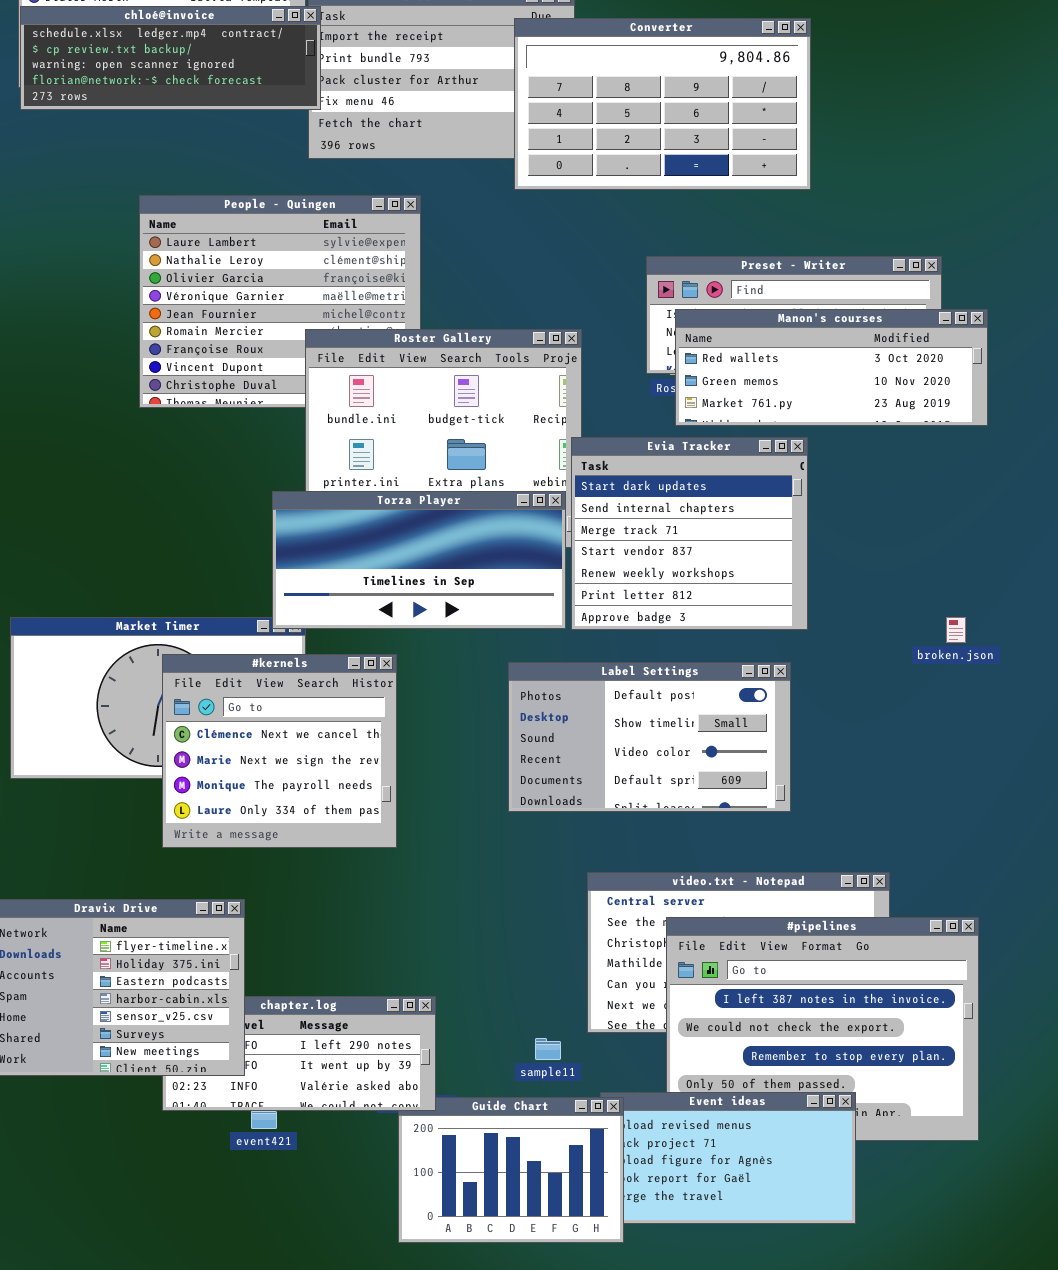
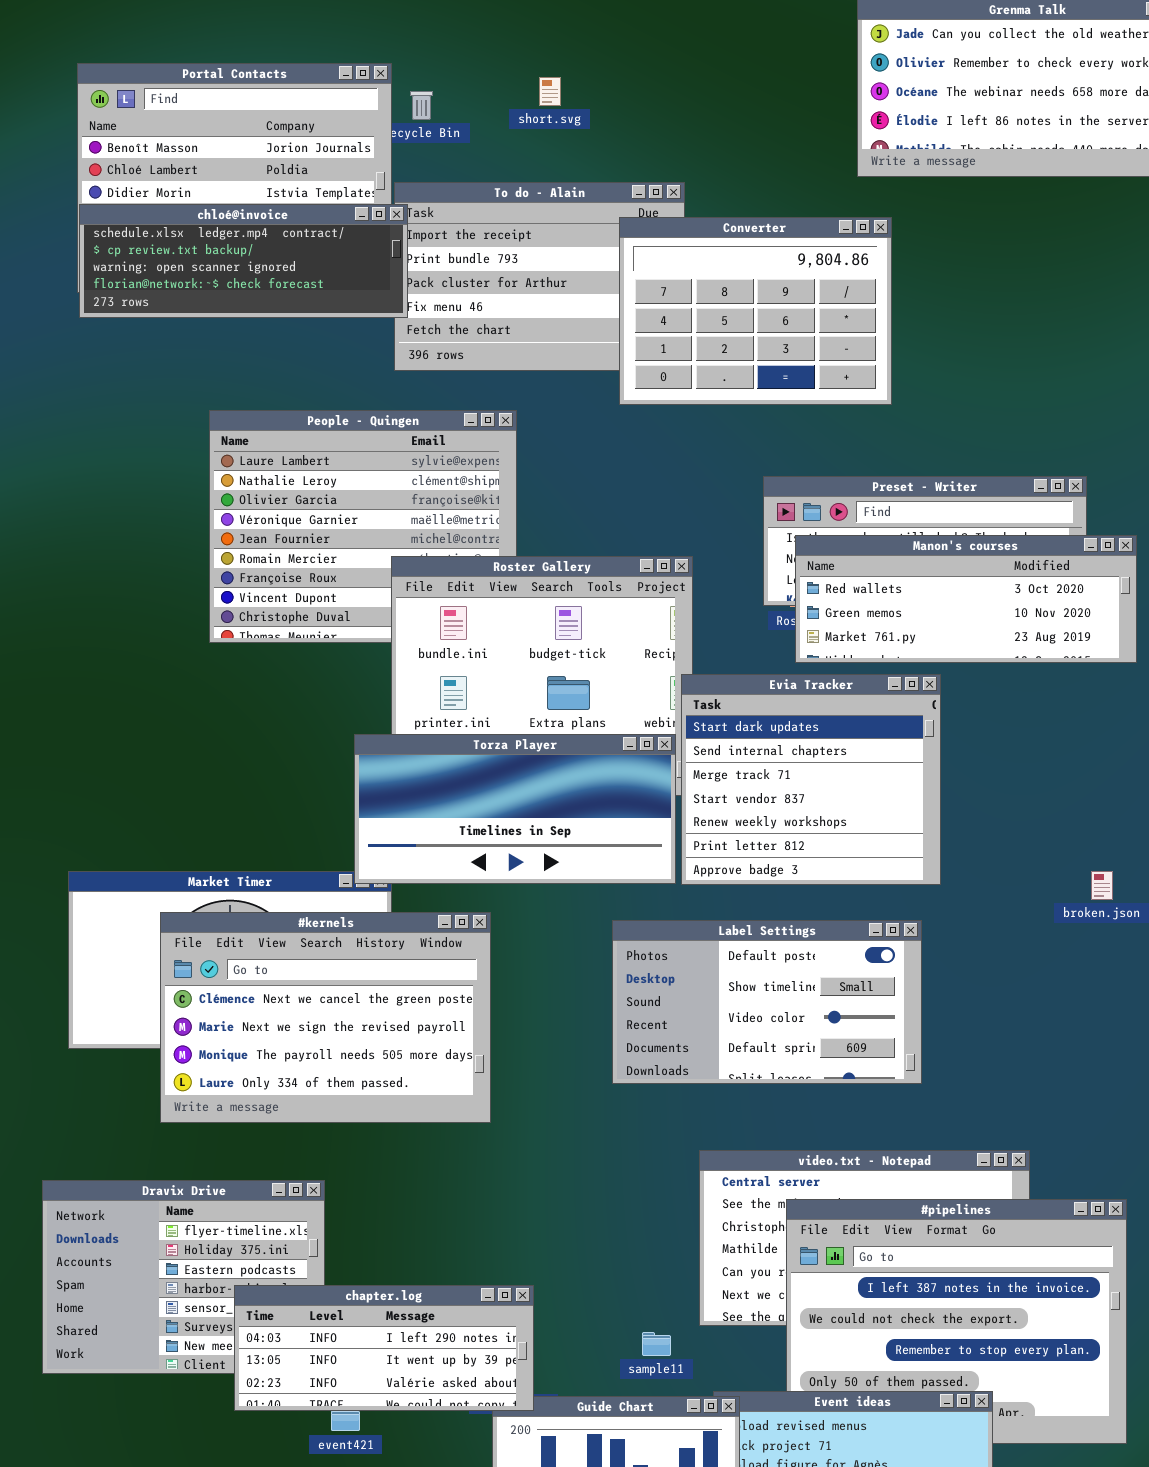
Converter: [514,18,811,190] -> [619,217,892,405], resized
#kernels: [162,654,397,848] -> [160,912,491,1123], resized
chapter.log: [162,996,436,1111] -> [234,1285,534,1411], raised

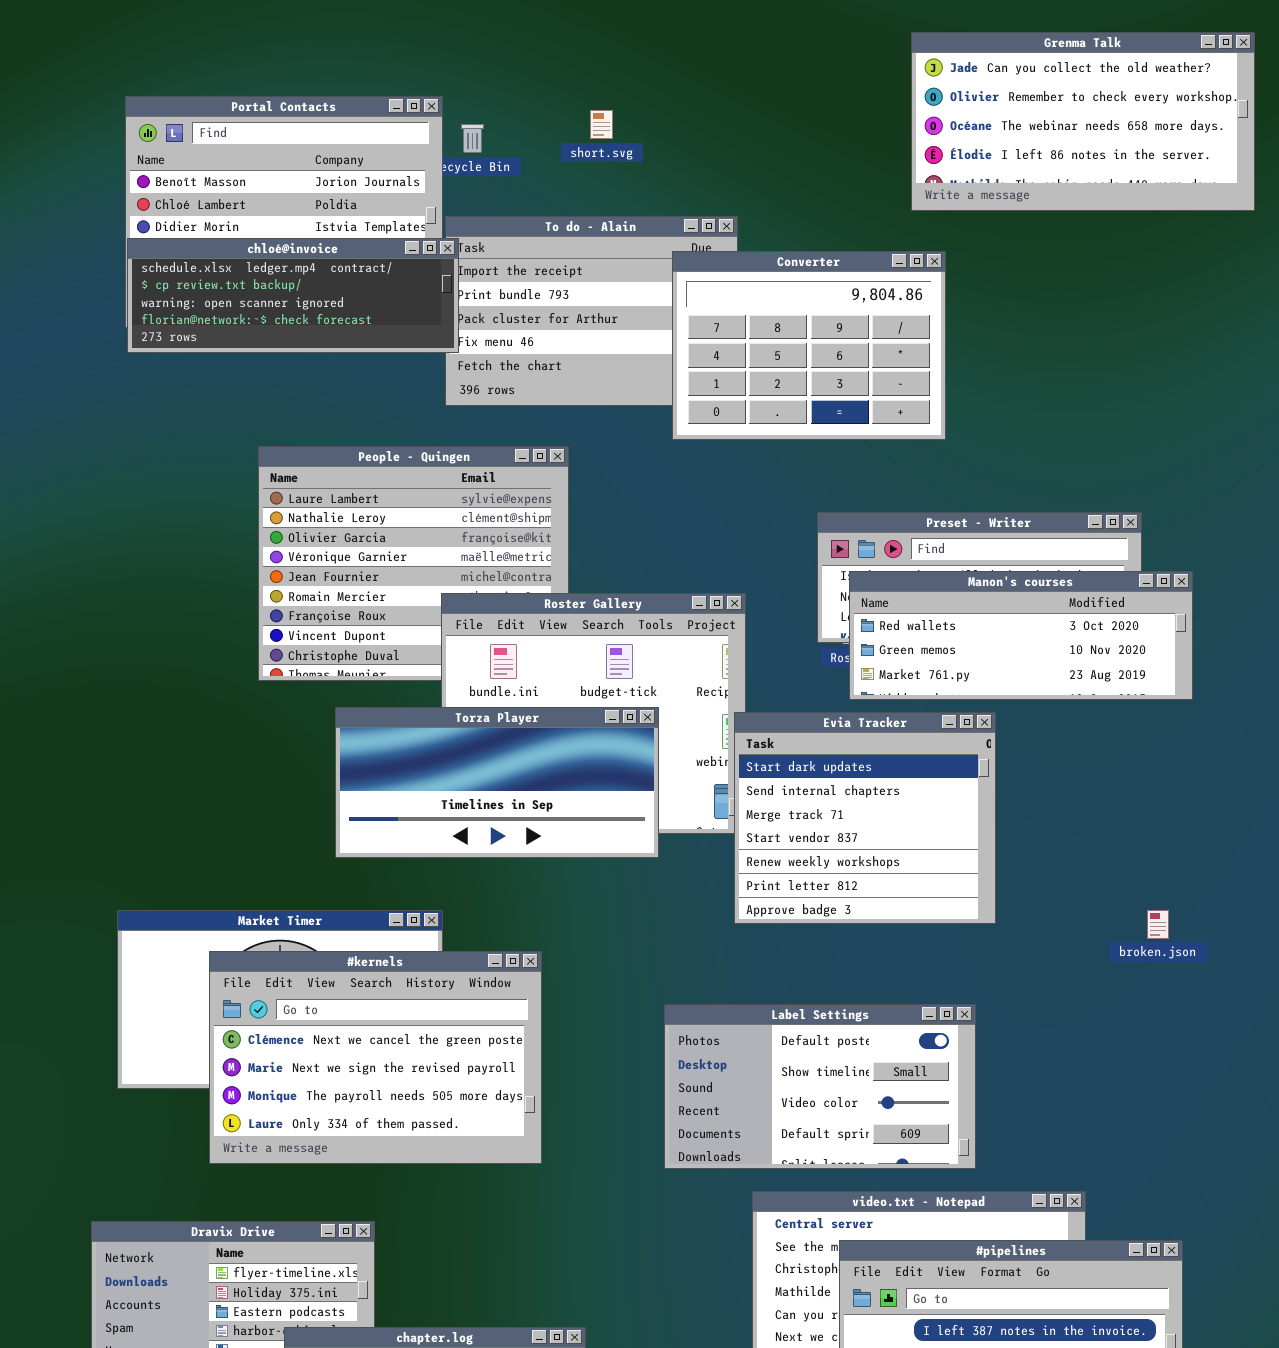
Torza Player: [354,734,676,884] -> [335,707,659,858], moved
Label Settings: [612,920,922,1084] -> [664,1004,976,1169], moved

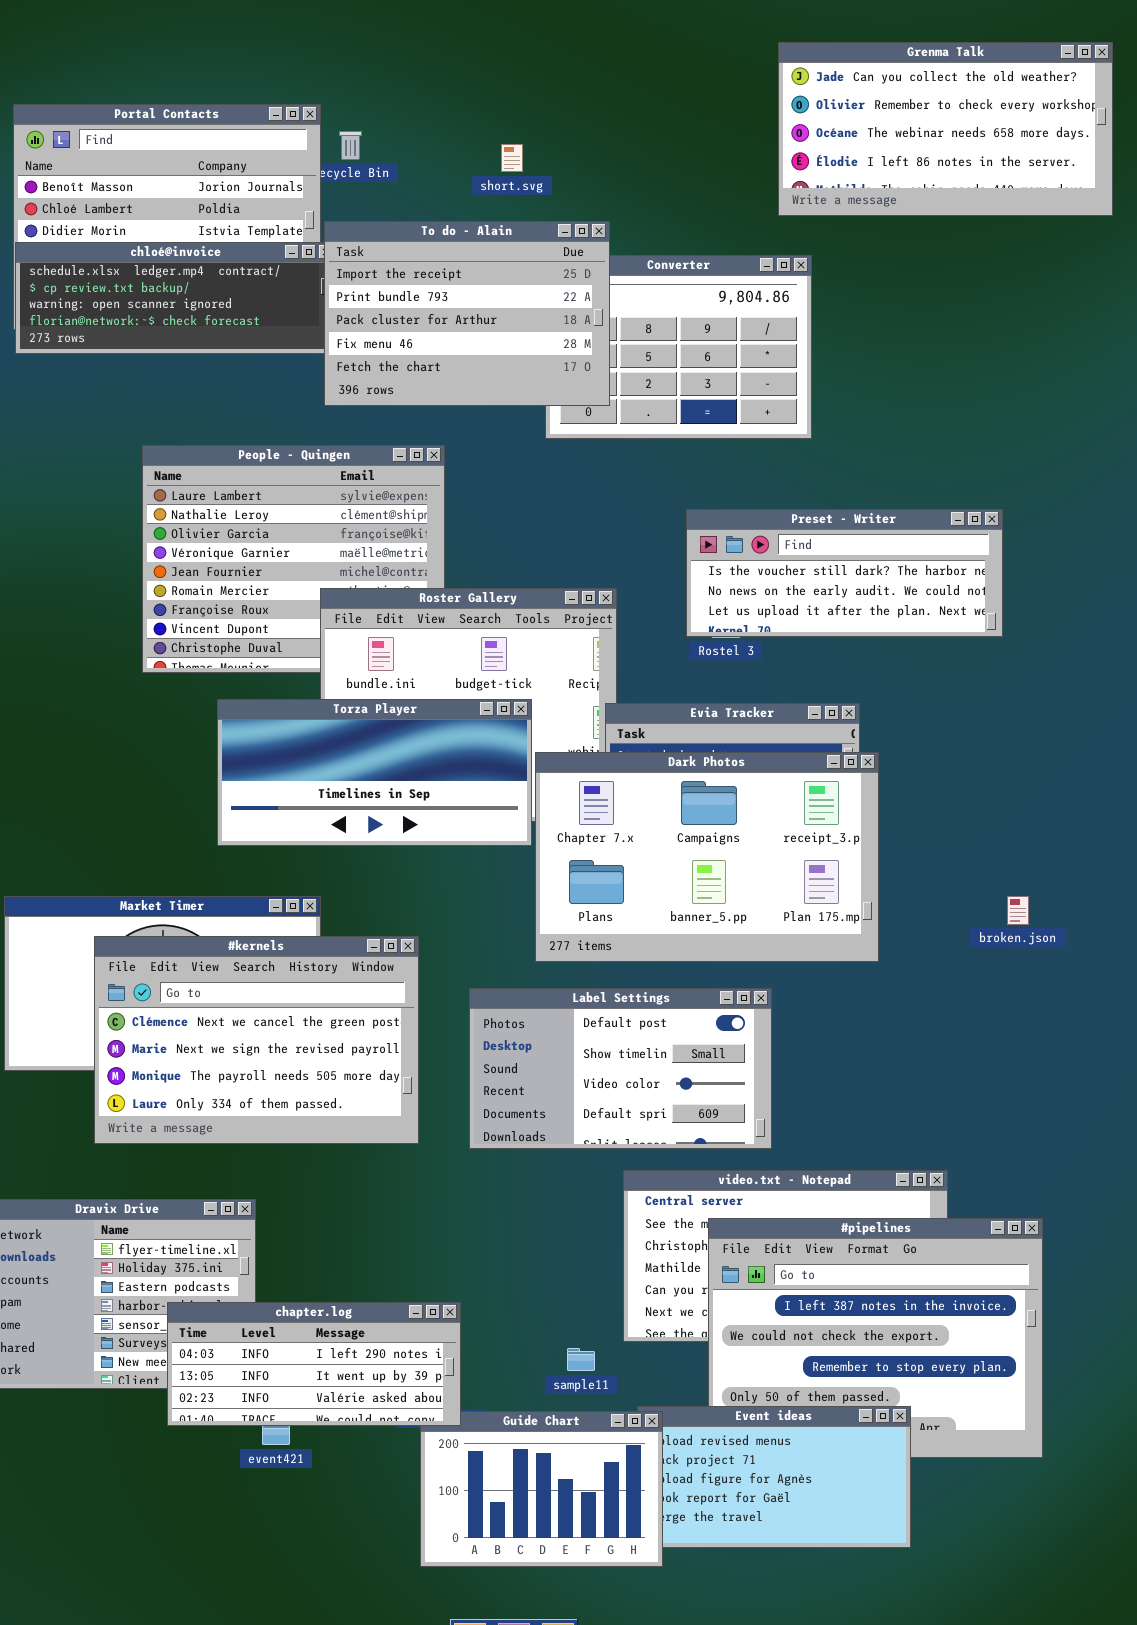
short.svg: [590,110,613,139] -> [501,144,523,172], moved
To do - Alain: [445,216,738,406] -> [324,221,610,406], raised
Manon's courses: [849,571,1193,700] -> none, closed
Dark Photos: none -> [535,752,879,962], opened
Label Settings: [664,1004,976,1169] -> [469,988,772,1149], moved

